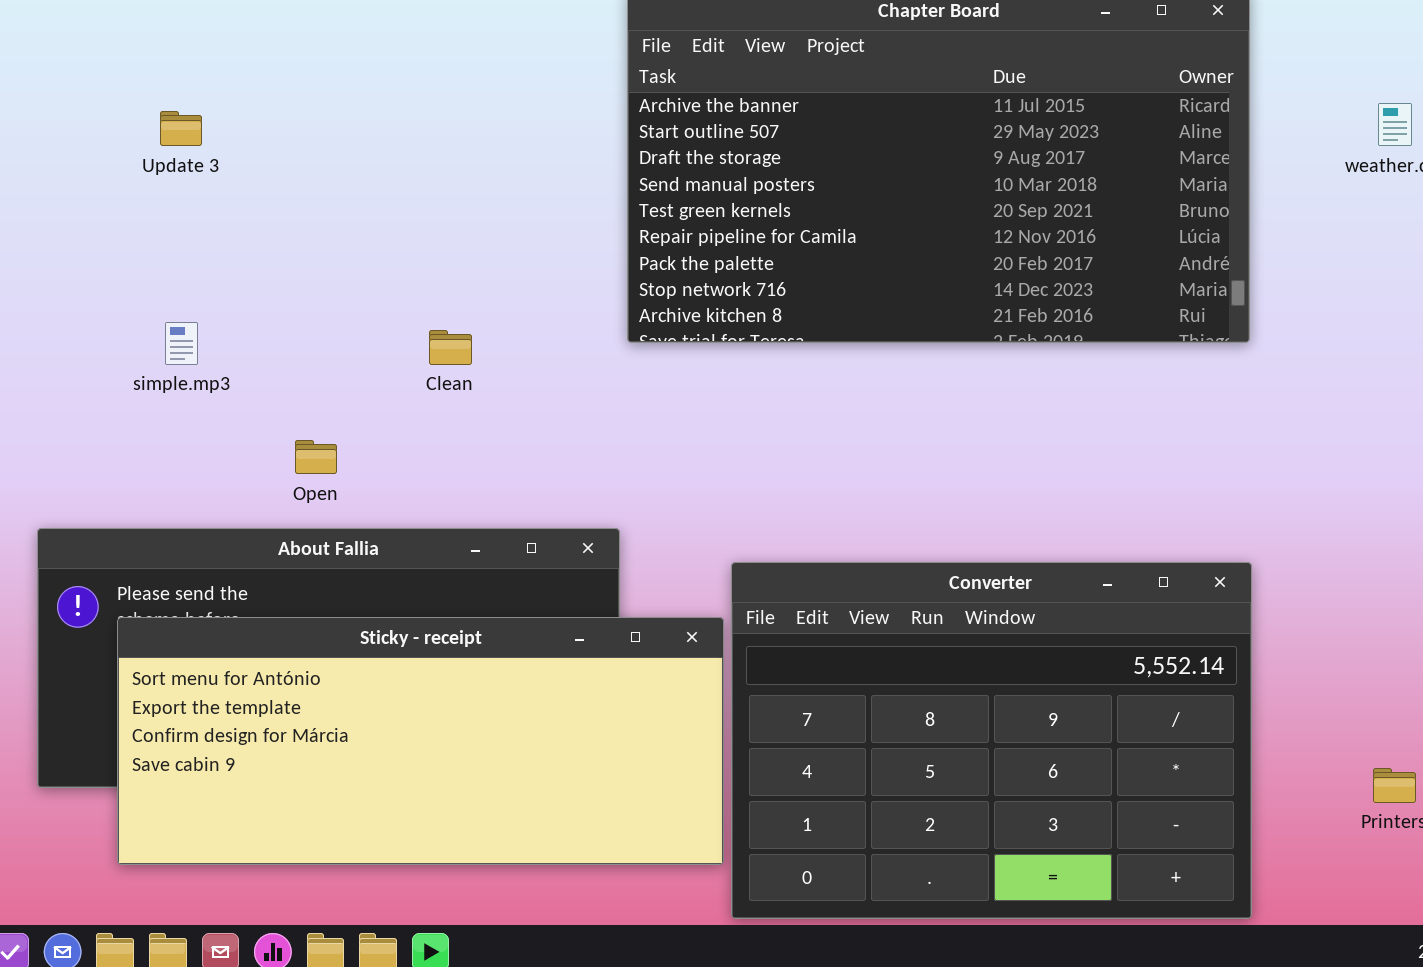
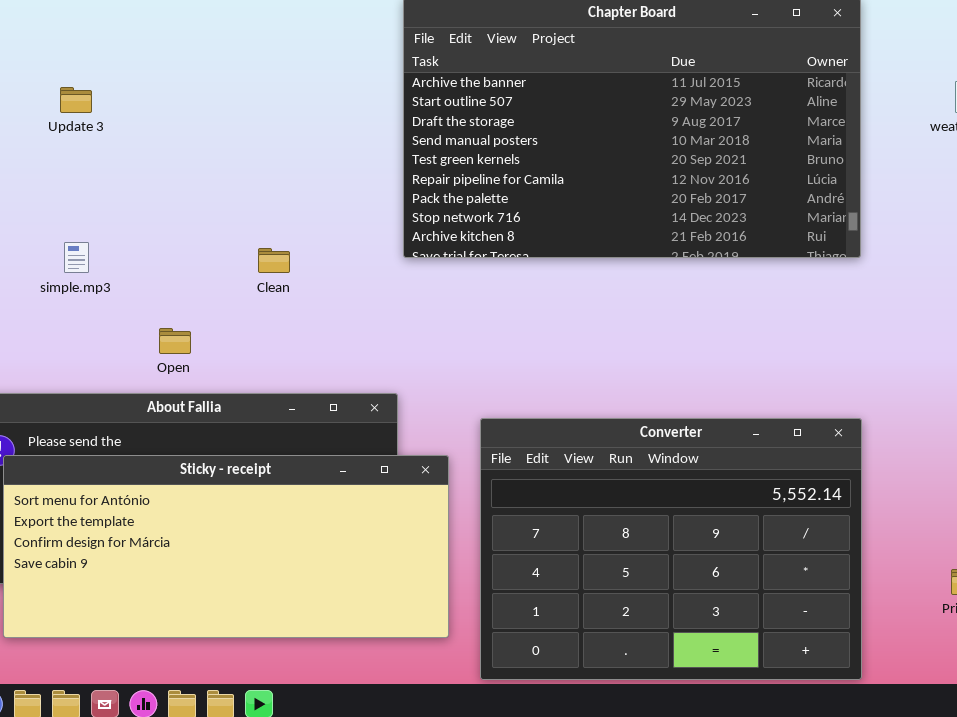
Sticky - receipt: [117,617,724,865] -> [3,455,449,638], moved

